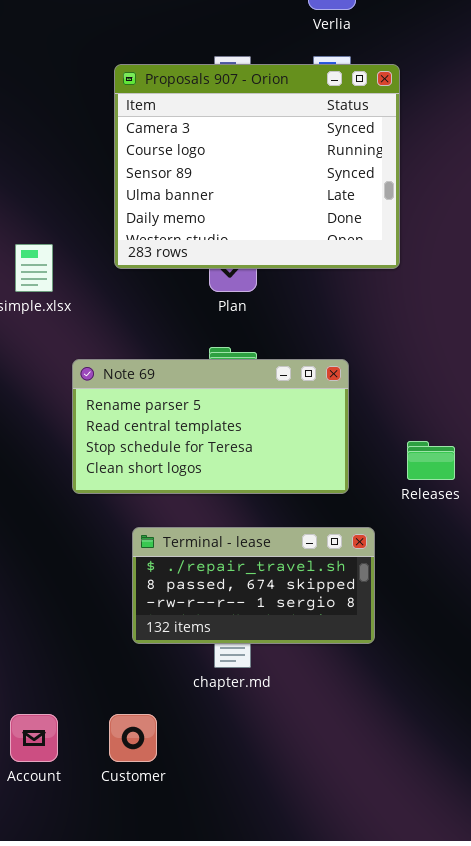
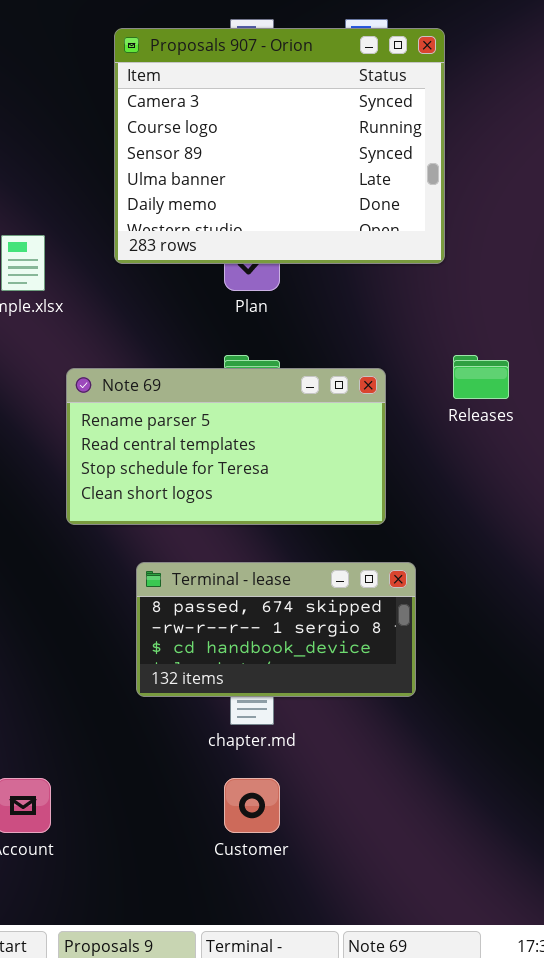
Releases: [407,441,455,480] -> [453,355,509,399], moved
Terminal - lease: [132,527,375,644] -> [136,562,416,697], scrolled down 1 row
Customer: [109,714,157,762] -> [224,778,280,833], moved

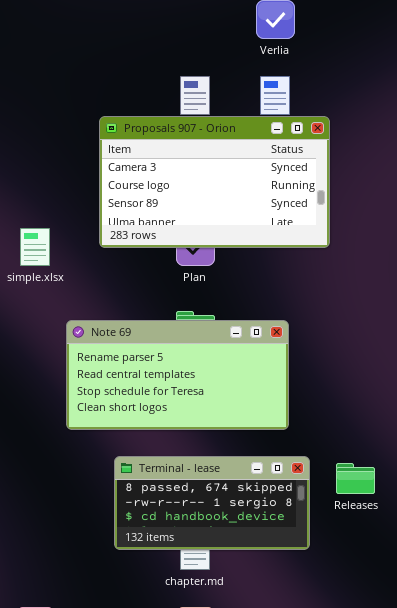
Proposals 907 - Orion: [114,28,445,264] -> [99,116,330,248], resized
Releases: [453,355,509,399] -> [336,463,375,494], moved

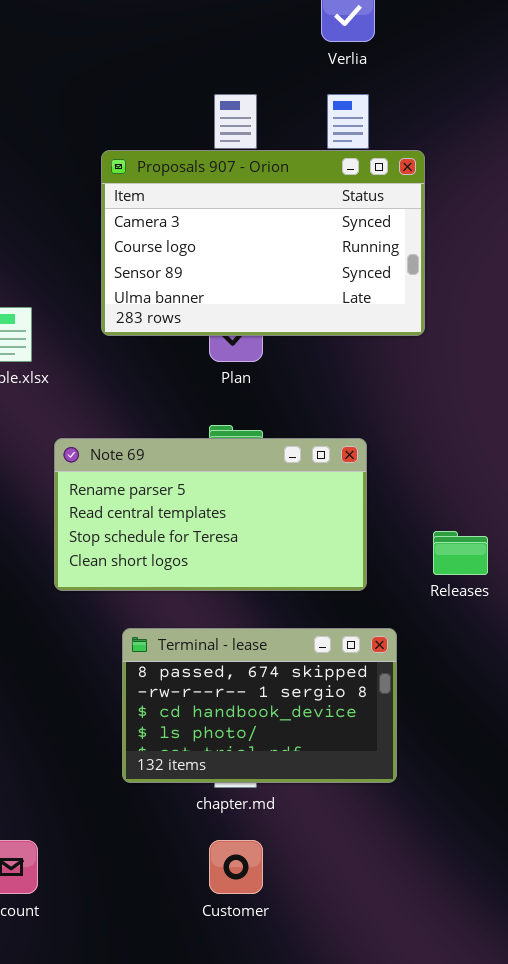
Terminal - lease: [114,456,310,550] -> [122,628,397,783], resized
Releases: [336,463,375,494] -> [433,531,488,575], moved

